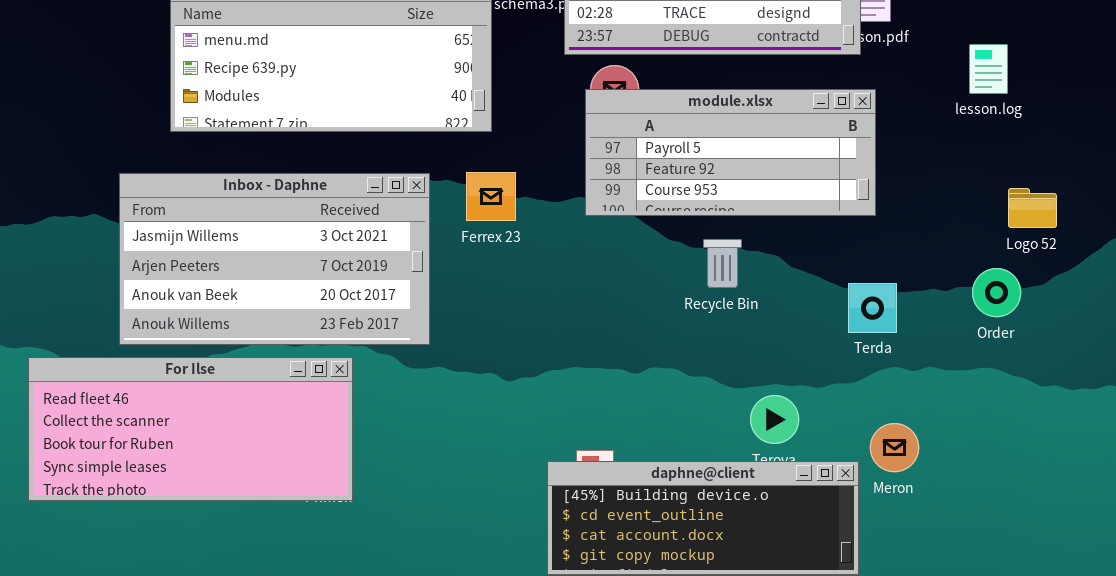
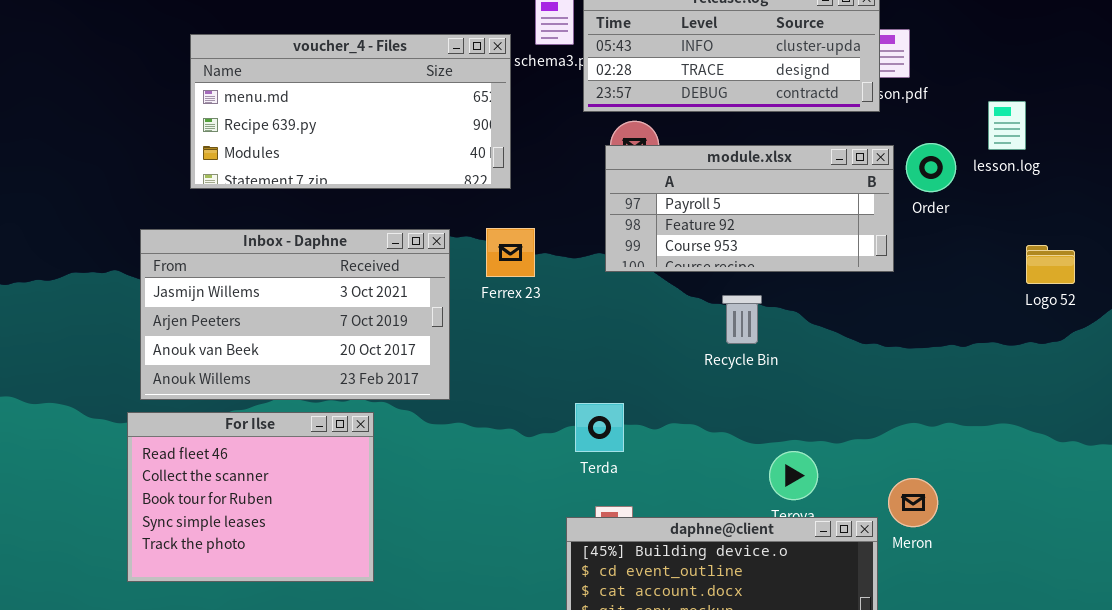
Order: [972,268,1021,317] -> [906,143,956,192], moved
Terda: [848,283,897,333] -> [575,403,624,452], moved
For Ilse: [28,357,353,501] -> [127,412,374,582], resized

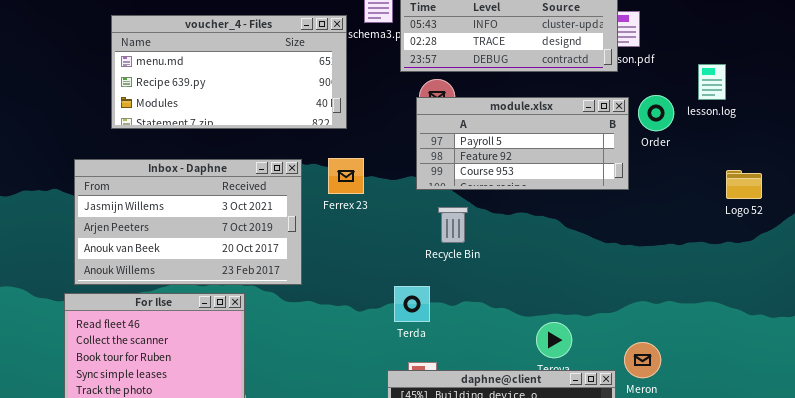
Recycle Bin: [722,295,762,344] -> [438,207,468,243], moved

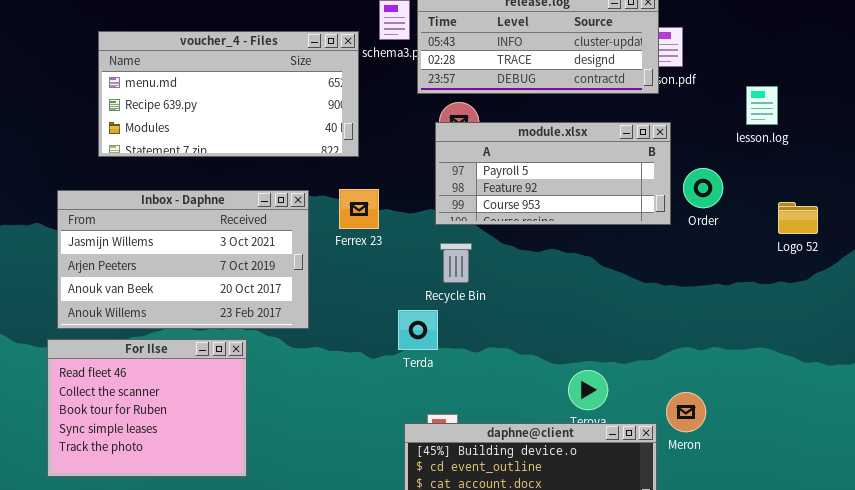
Order: [638,95,674,131] -> [683,168,723,208], moved
Recycle Bin: [438,207,468,243] -> [440,243,472,283], moved
Terda: [394,286,430,322] -> [398,310,438,350], moved

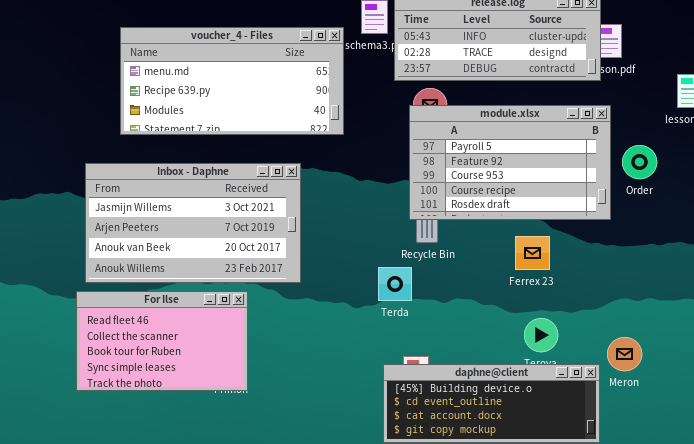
module.xlsx: [435,122,671,225] -> [409,105,611,220], resized
Ferrex 23: [339,189,379,229] -> [515,236,550,270], moved
For Ilse: [47,339,247,477] -> [76,291,248,391], resized

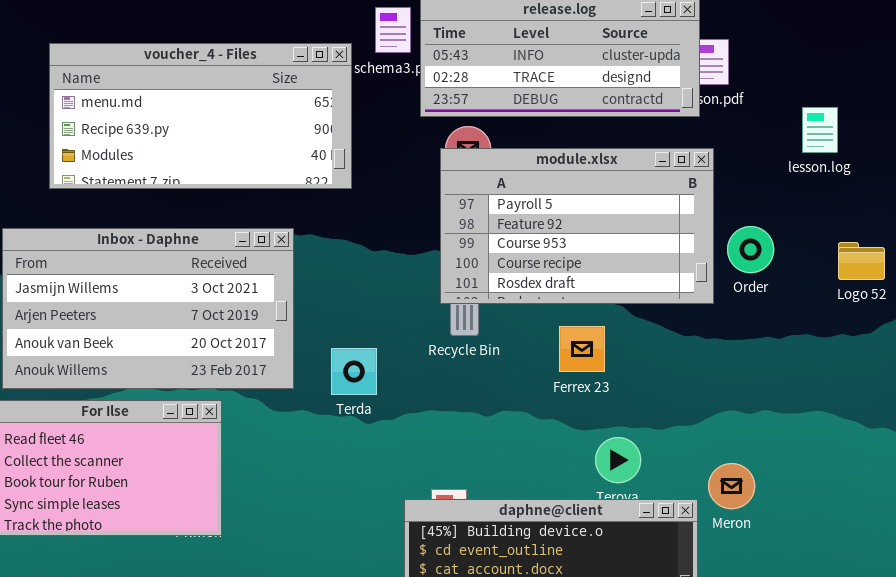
Order: [622,145,657,179] -> [727,226,774,273], moved
Ferrex 23: [515,236,550,270] -> [559,326,605,372], moved
Terda: [378,267,412,301] -> [331,348,377,395], moved

